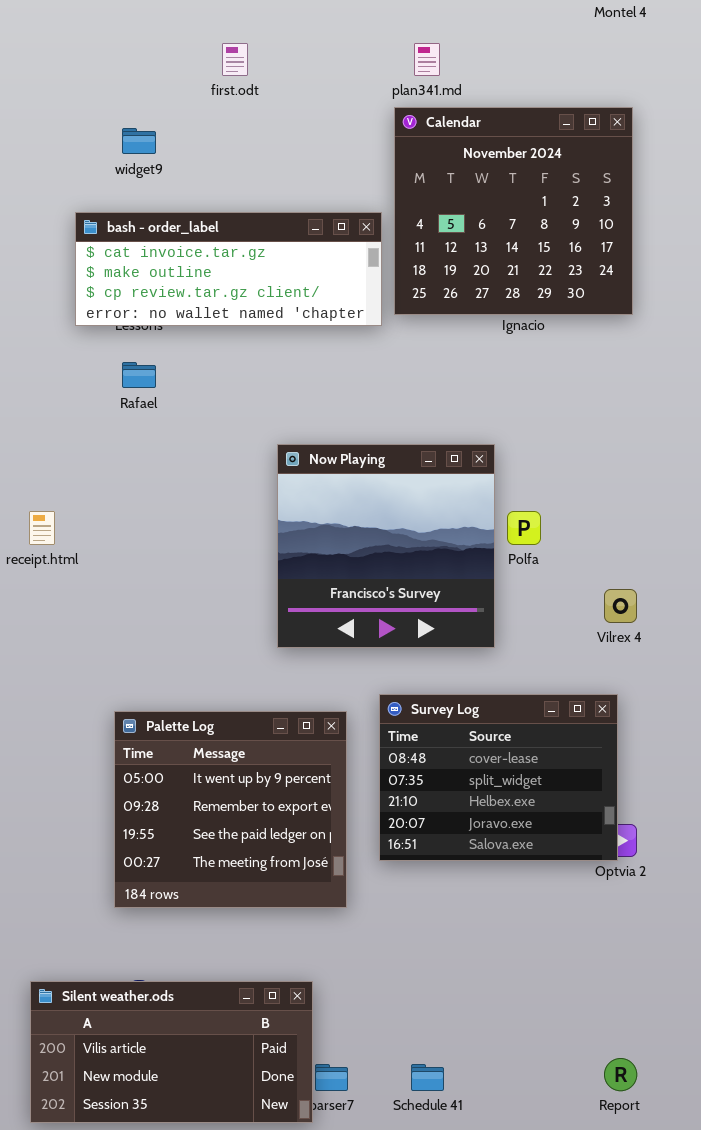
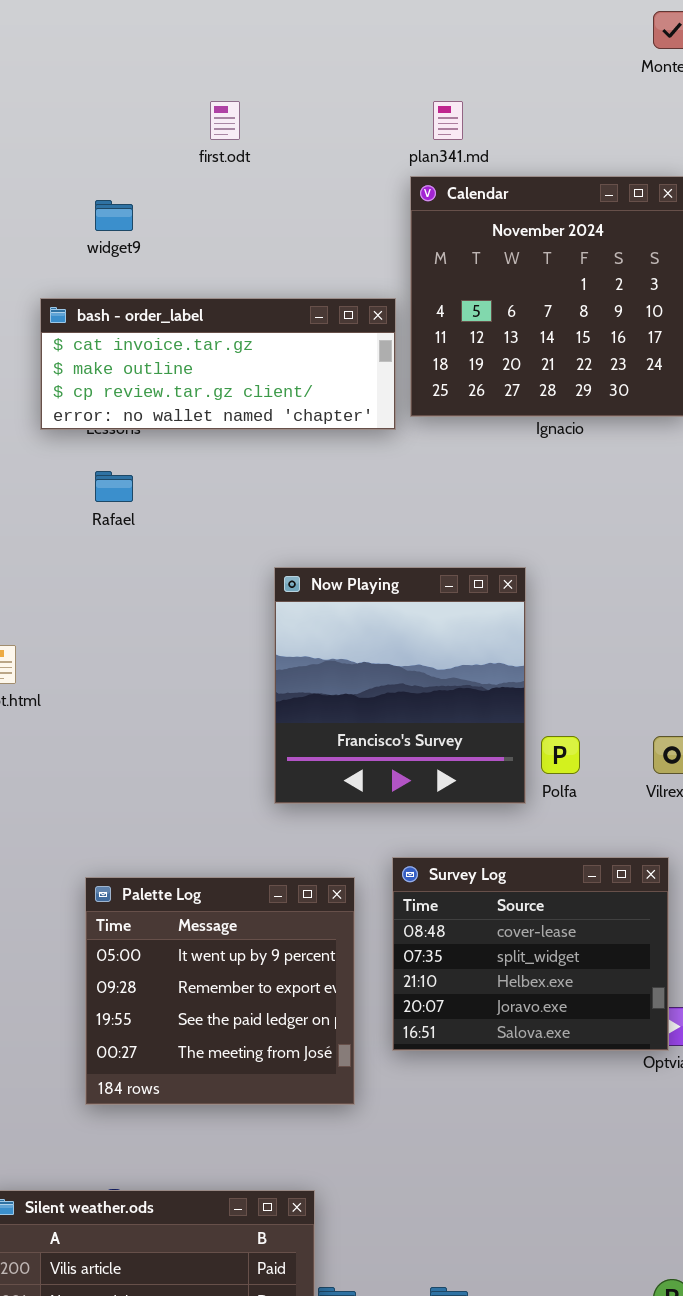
Polfa: [507,511,541,545] -> [541,736,580,774], moved

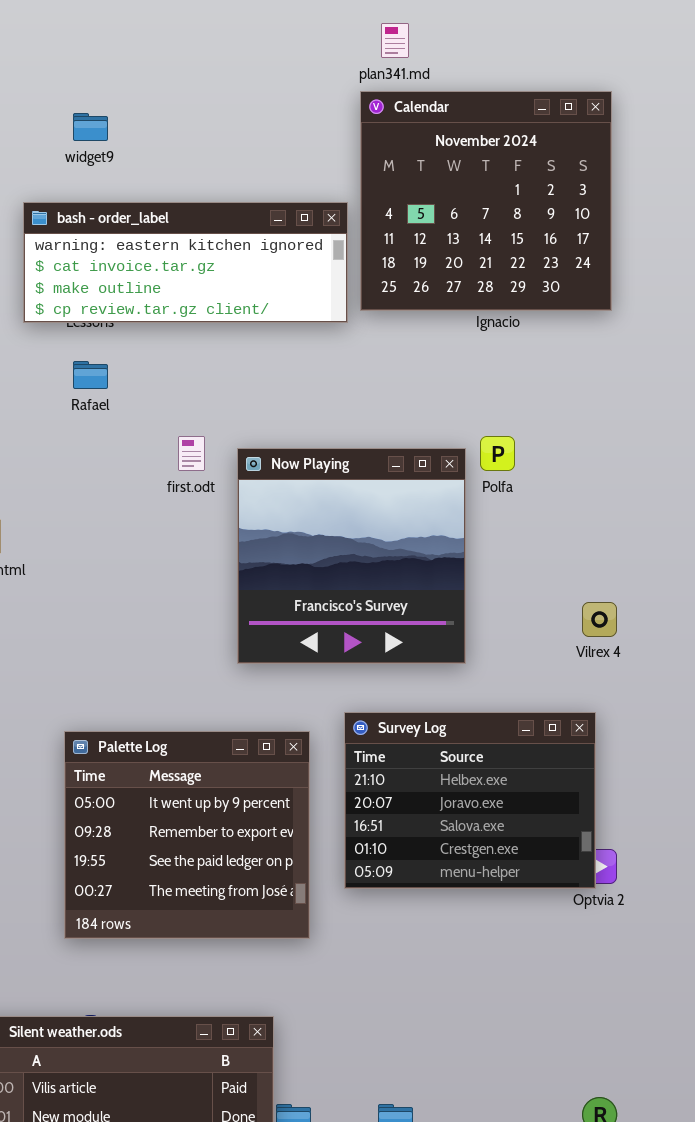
first.odt: [210,101,240,140] -> [178,436,205,471], moved
bash - order_label: [40,298,396,430] -> [23,202,348,323], scrolled up 1 row
Polfa: [541,736,580,774] -> [480,436,515,471], moved
Survey Log: [392,857,669,1051] -> [344,712,596,889], scrolled down 2 rows

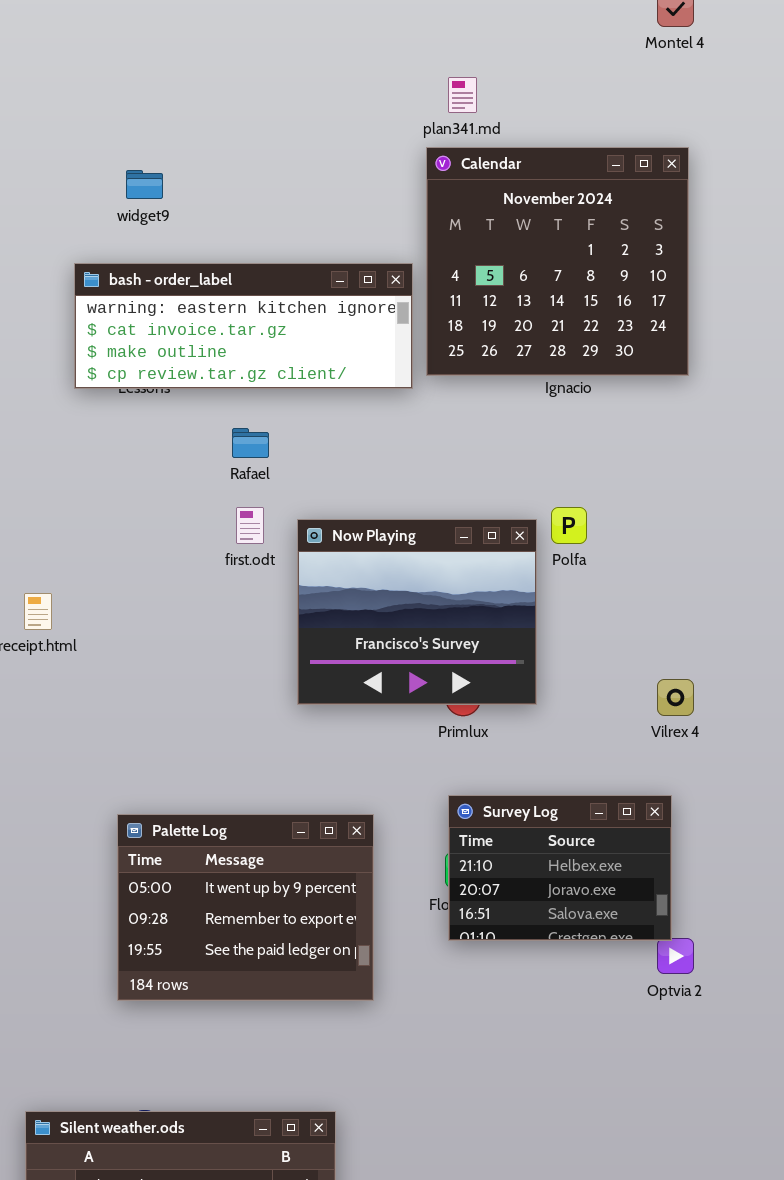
Rafael: [73,361,108,389] -> [232,428,269,458], moved
Now Playing: [237,448,466,664] -> [297,519,537,705], resized
Survey Log: [344,712,596,889] -> [448,795,672,941], resized
Palette Log: [64,731,310,939] -> [117,814,374,1001], resized

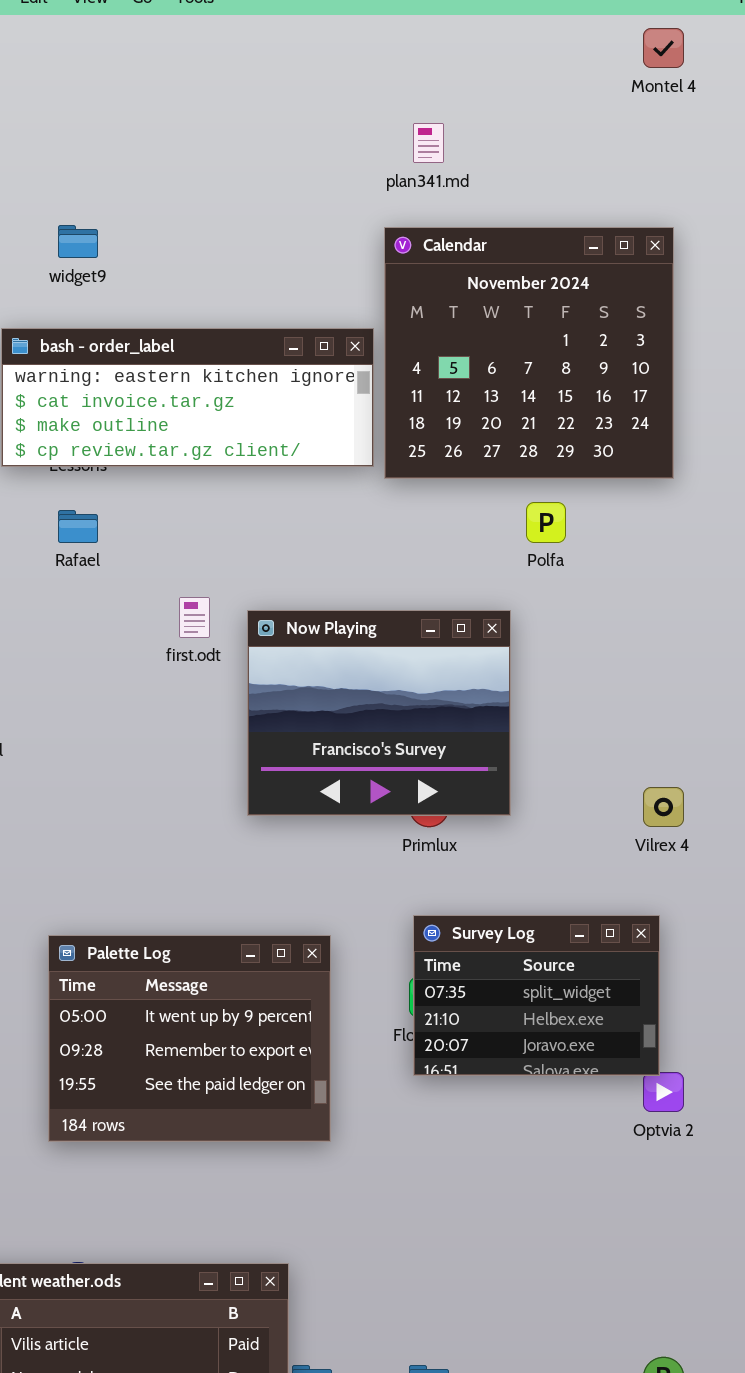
Calendar: [426,147,689,376] -> [384,227,674,479], moved
Rafael: [232,428,269,458] -> [58,510,98,543], moved
Polfa: [551,507,587,544] -> [526,502,566,543], moved
Survey Log: [448,795,672,941] -> [413,915,660,1076], scrolled up 1 row

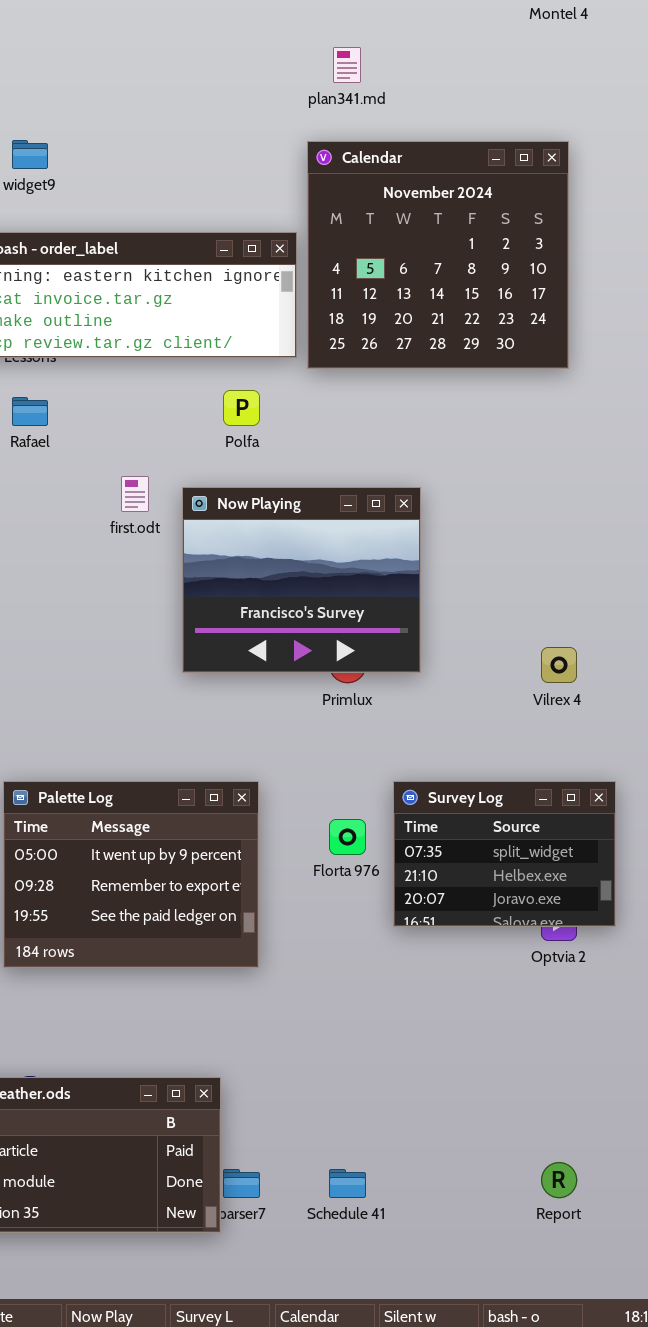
Polfa: [526,502,566,543] -> [223,390,260,426], moved
Survey Log: [413,915,660,1076] -> [393,781,616,927], moved

